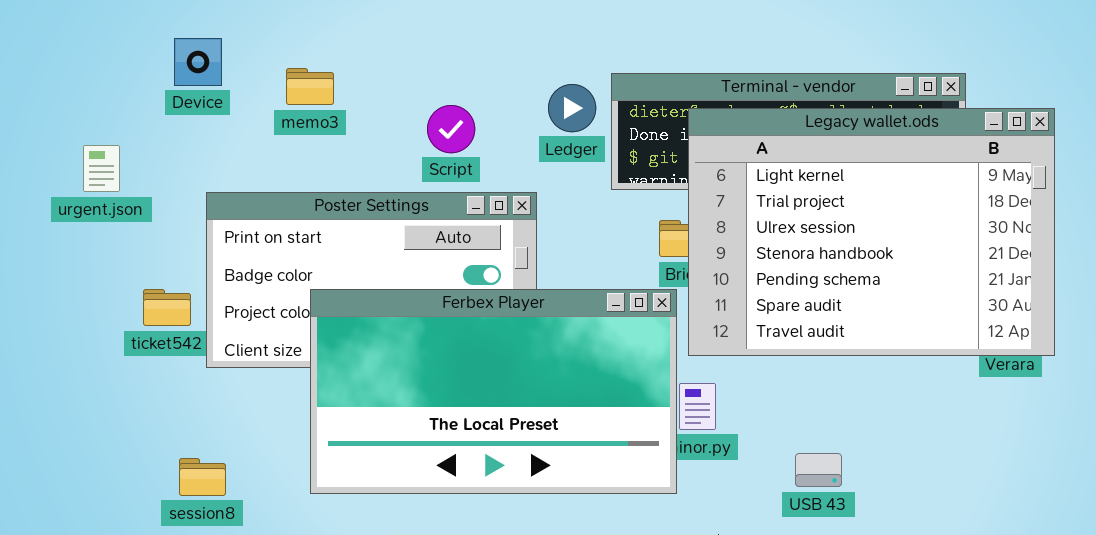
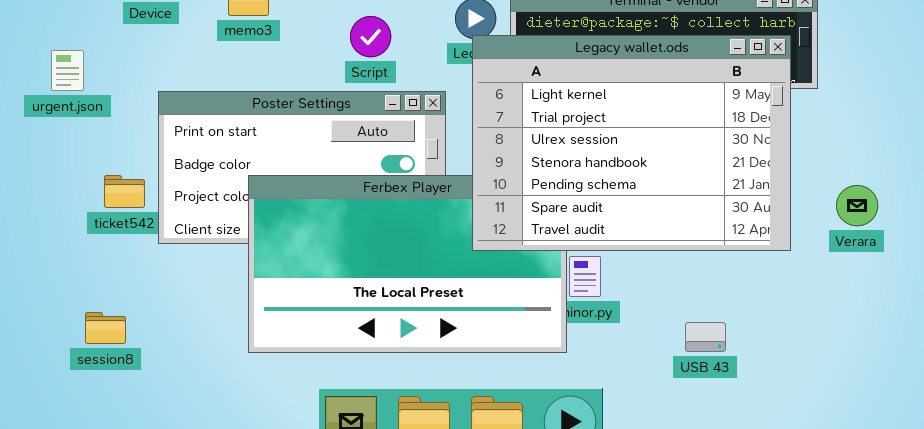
Legacy wallet.ods: [688,108,1055,356] -> [472,35,791,251], moved
USB 43: [795,453,842,487] -> [685,322,726,352], moved
session8: [179,458,226,496] -> [85,312,126,344], moved

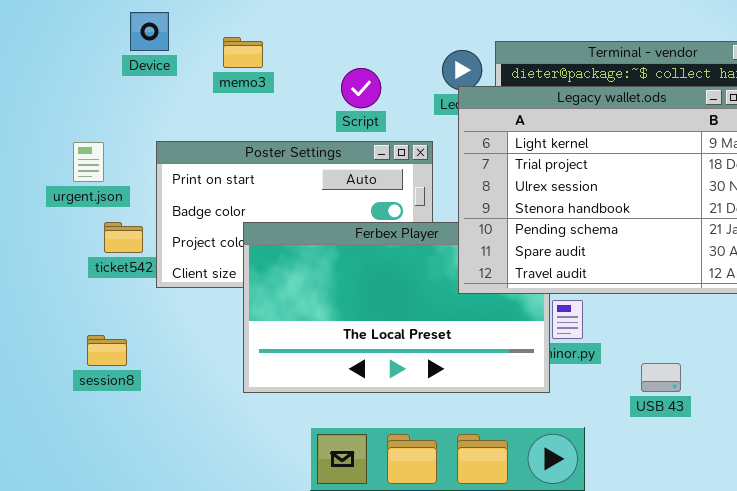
urgent.json: [51,50,84,91] -> [73,142,104,182], moved
session8: [85,312,126,344] -> [87,335,127,366], moved
USB 43: [685,322,726,352] -> [641,363,681,392], moved

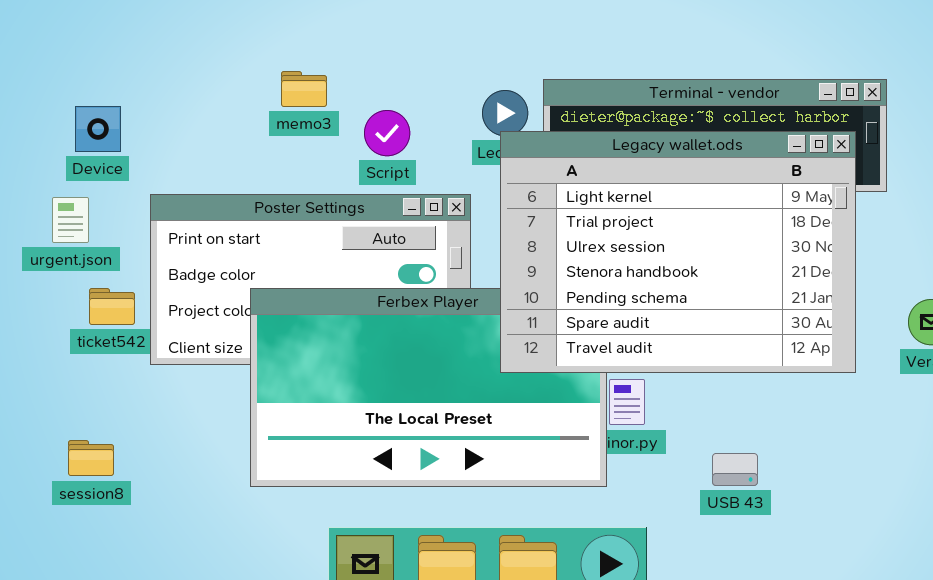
Device: [130,12,169,51] -> [75,106,121,152], moved
memo3: [223,37,263,68] -> [281,71,327,107], moved
session8: [87,335,127,366] -> [68,440,114,476], moved

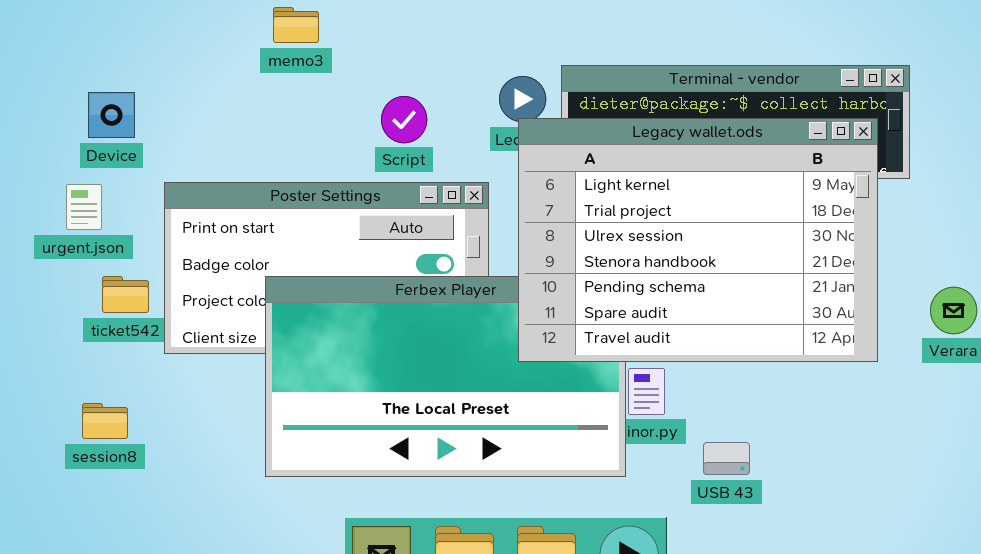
memo3: [281,71,327,107] -> [273,7,319,43], moved
session8: [68,440,114,476] -> [82,403,128,439], moved
USB 43: [712,453,758,486] -> [703,442,750,475], moved

